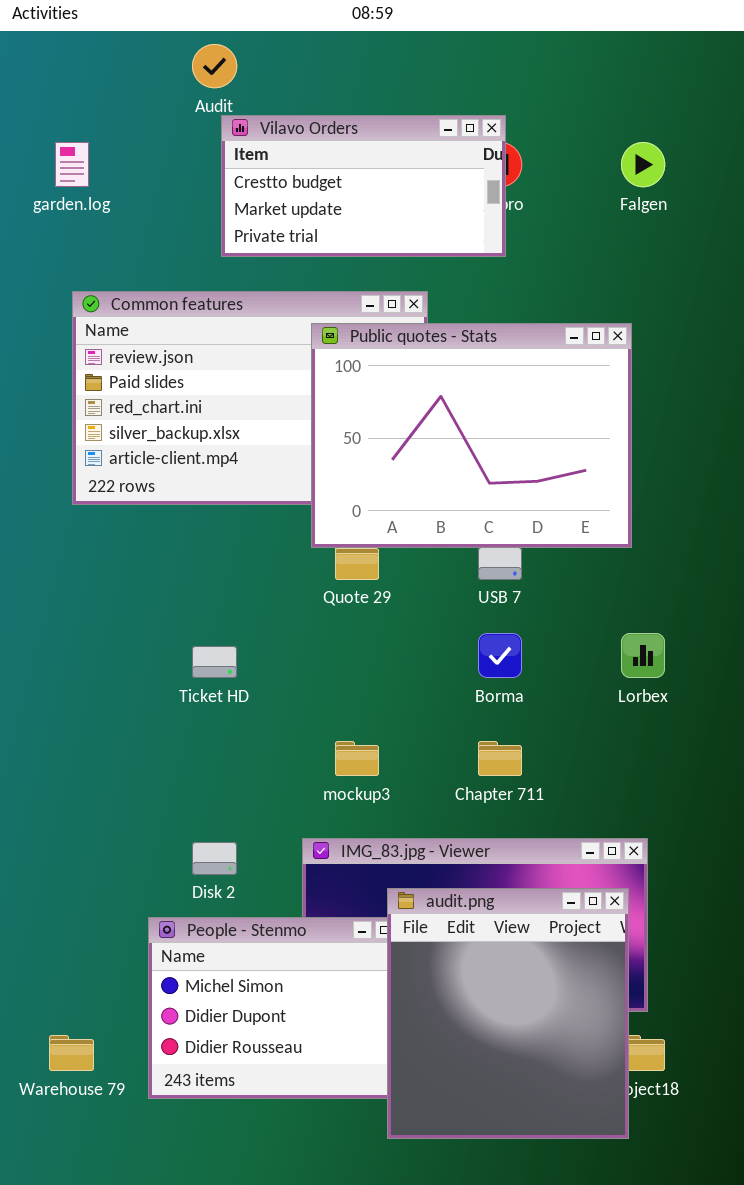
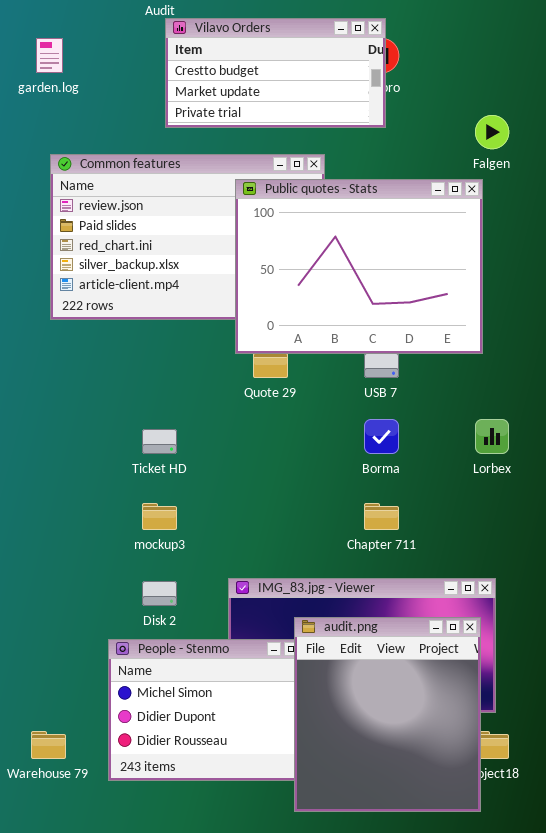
Falgen: [621,142,665,187] -> [475,115,509,149], moved
mockup3: [335,741,379,776] -> [142,503,177,530], moved

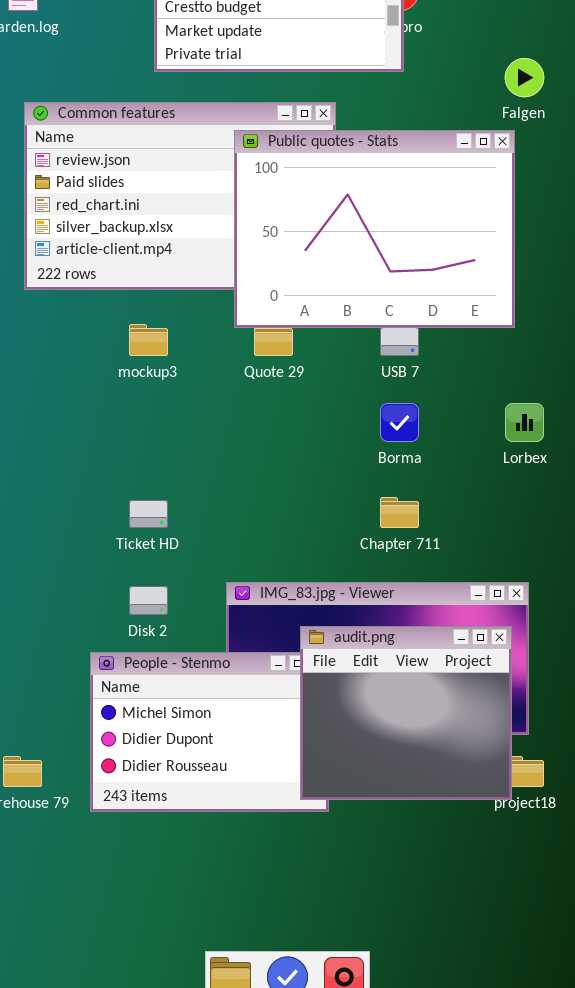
Ticket HD: [142,429,177,454] -> [129,500,168,528], moved
mockup3: [142,503,177,530] -> [129,324,168,356], moved
audit.png: [294,617,481,812] -> [300,626,512,800], resized

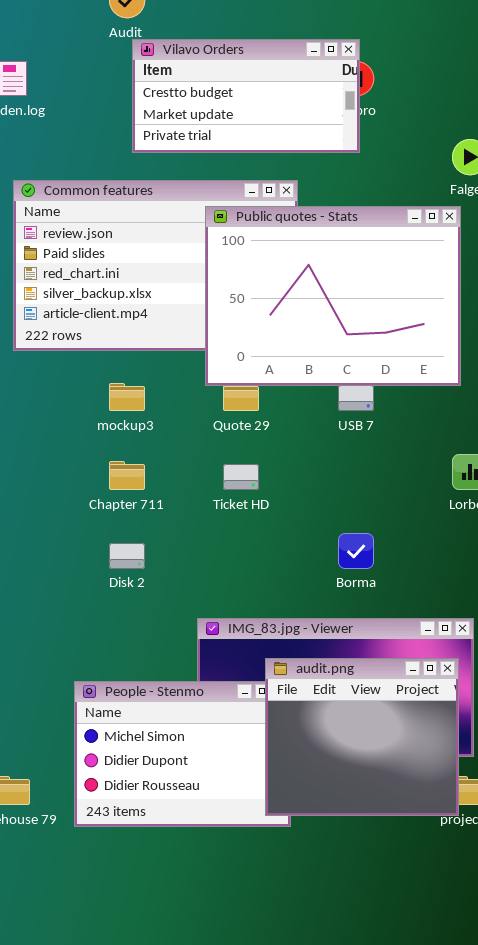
Borma: [380,403,419,442] -> [338,533,374,569], moved
Chapter 711: [380,497,419,528] -> [109,461,145,490], moved
Ticket HD: [129,500,168,528] -> [223,464,259,490], moved
Disk 2: [129,586,168,615] -> [109,543,145,569], moved

